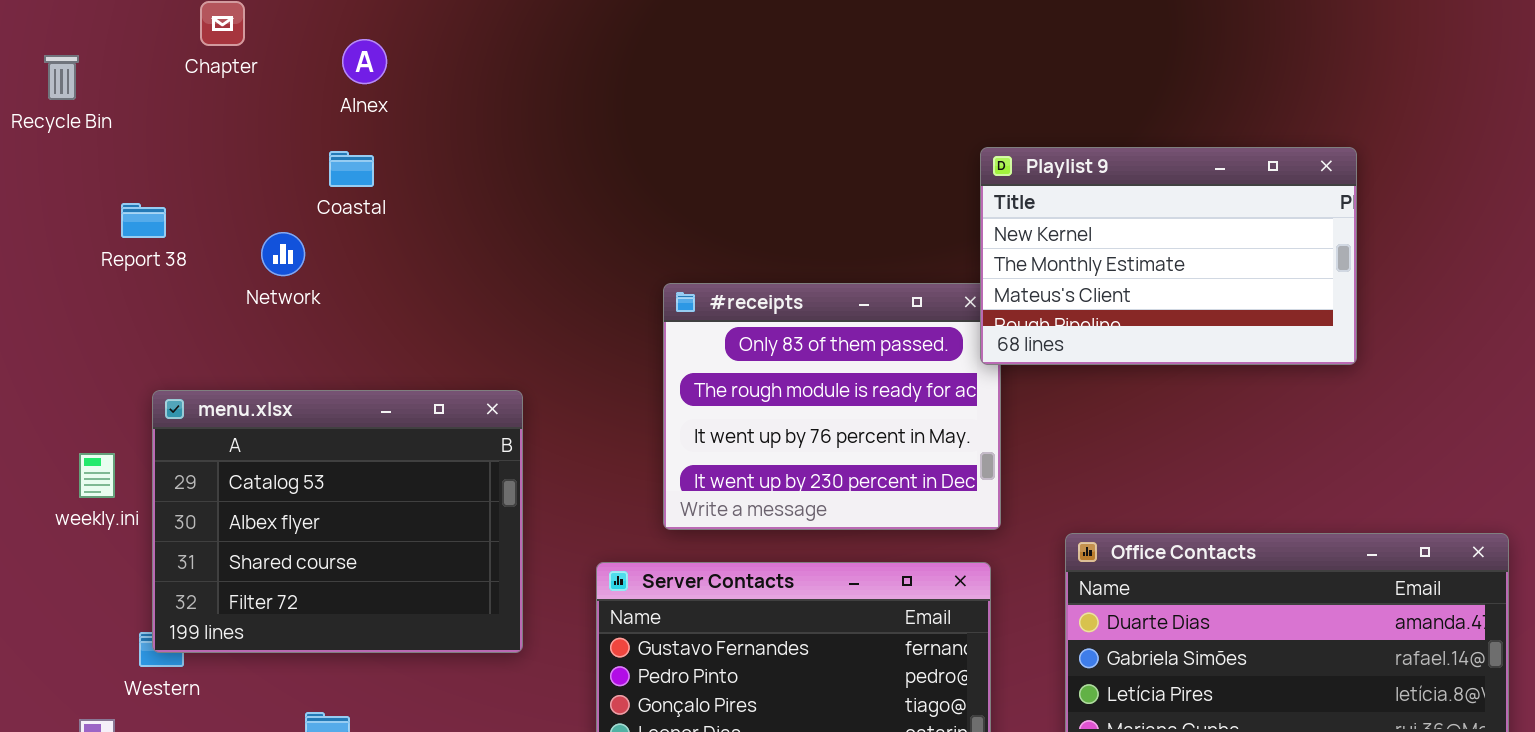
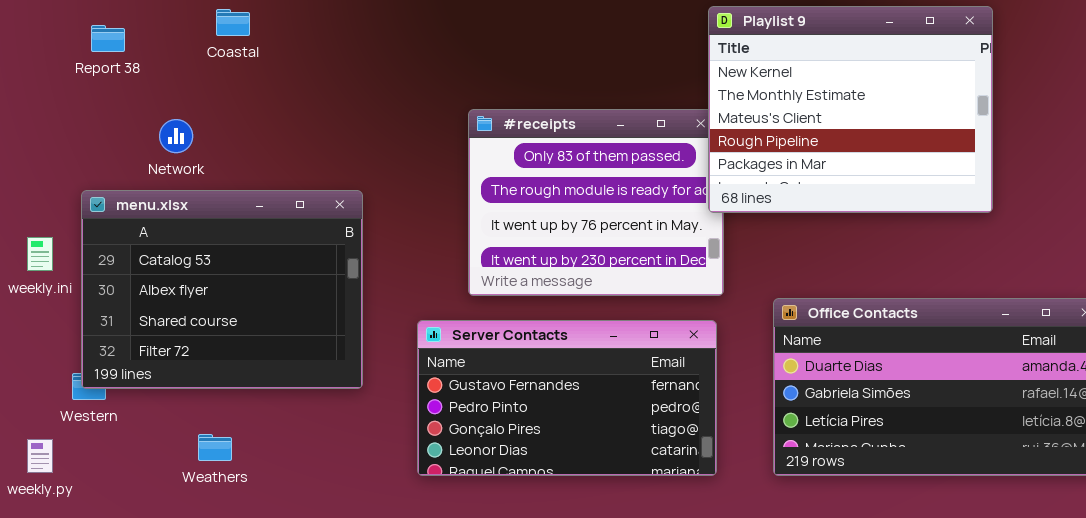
Playlist 9: [980,147,1357,365] -> [708,6,993,213], resized
Report 38: [121,203,166,238] -> [91,25,125,52], moved
Network: [261,232,305,276] -> [159,119,193,153], moved

